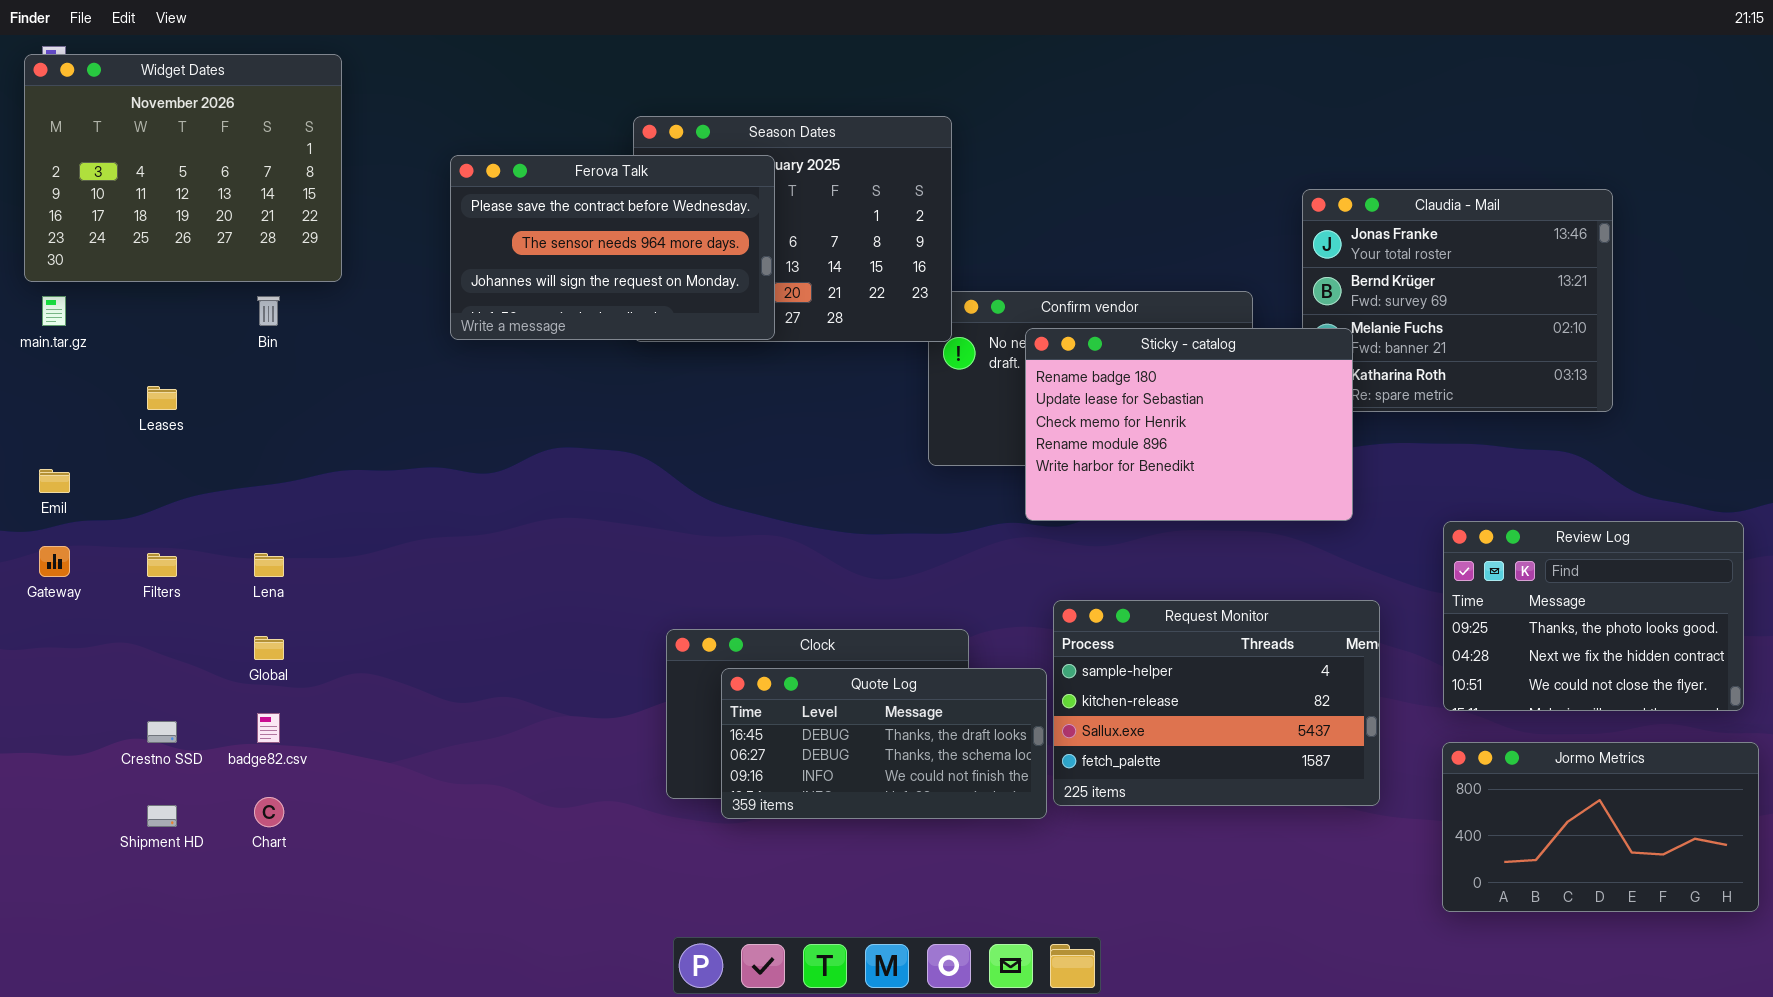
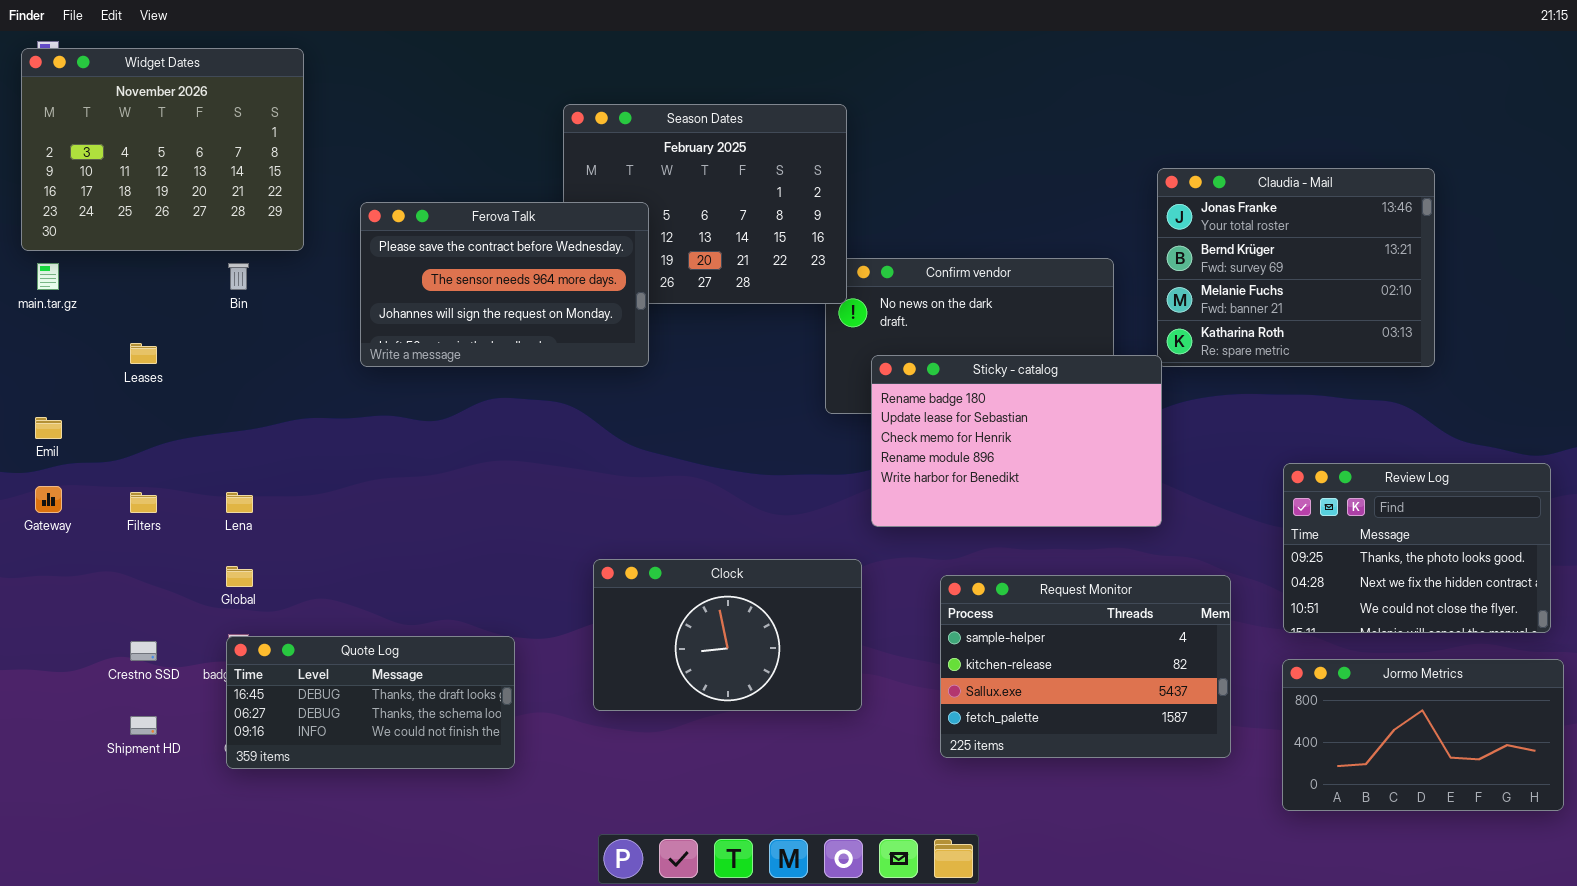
Ferova Talk: [450,155,775,340] -> [360,202,649,367], moved
Sticky - catalog: [1025,328,1353,521] -> [871,355,1162,527], moved
Request Monitor: [1053,600,1380,806] -> [940,575,1231,758], moved
Quote Log: [721,668,1047,819] -> [226,636,515,769], moved

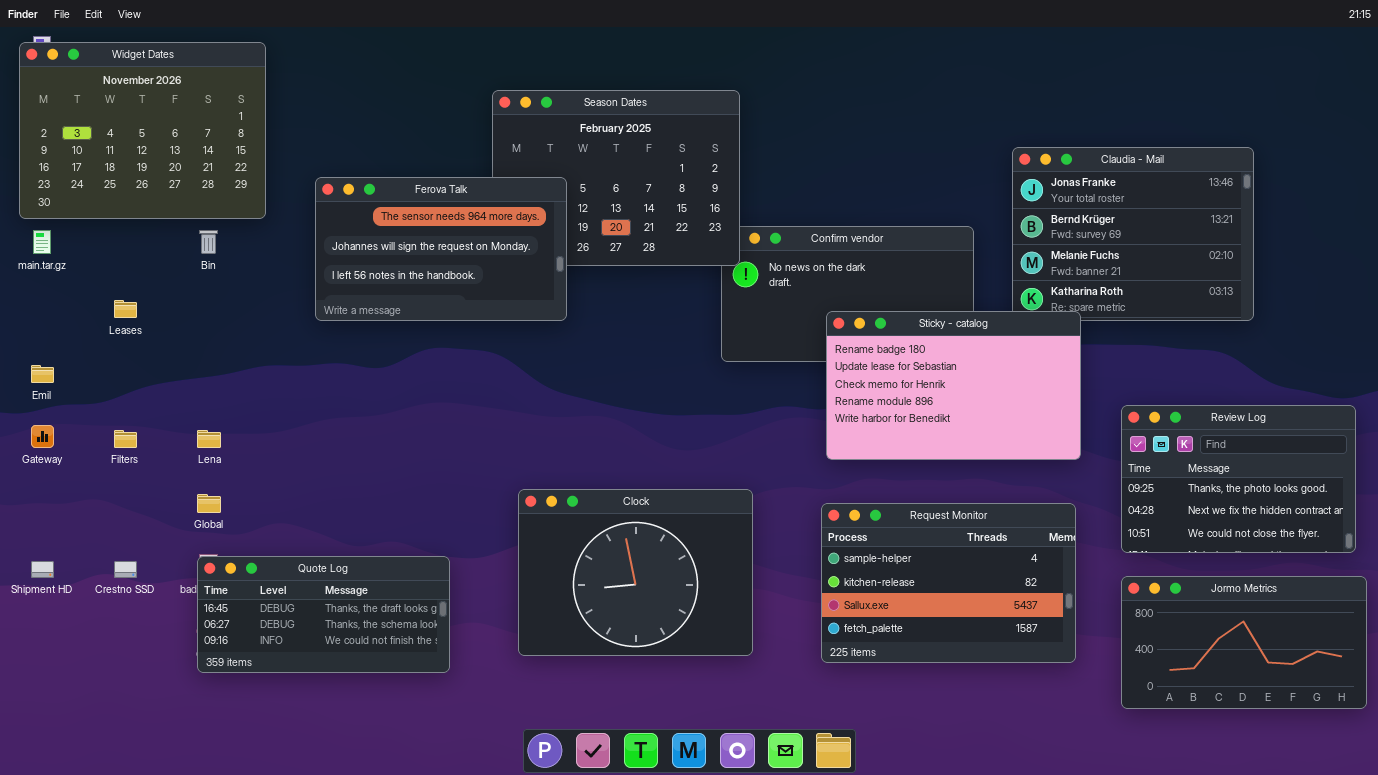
Ferova Talk: [360,202,649,367] -> [315,177,567,321], scrolled down 1 row
Sticky - catalog: [871,355,1162,527] -> [826,311,1081,460], moved
Clock: [593,559,862,711] -> [518,489,753,656], resized
Shipment HD: [130,716,157,735] -> [31,561,54,578], moved

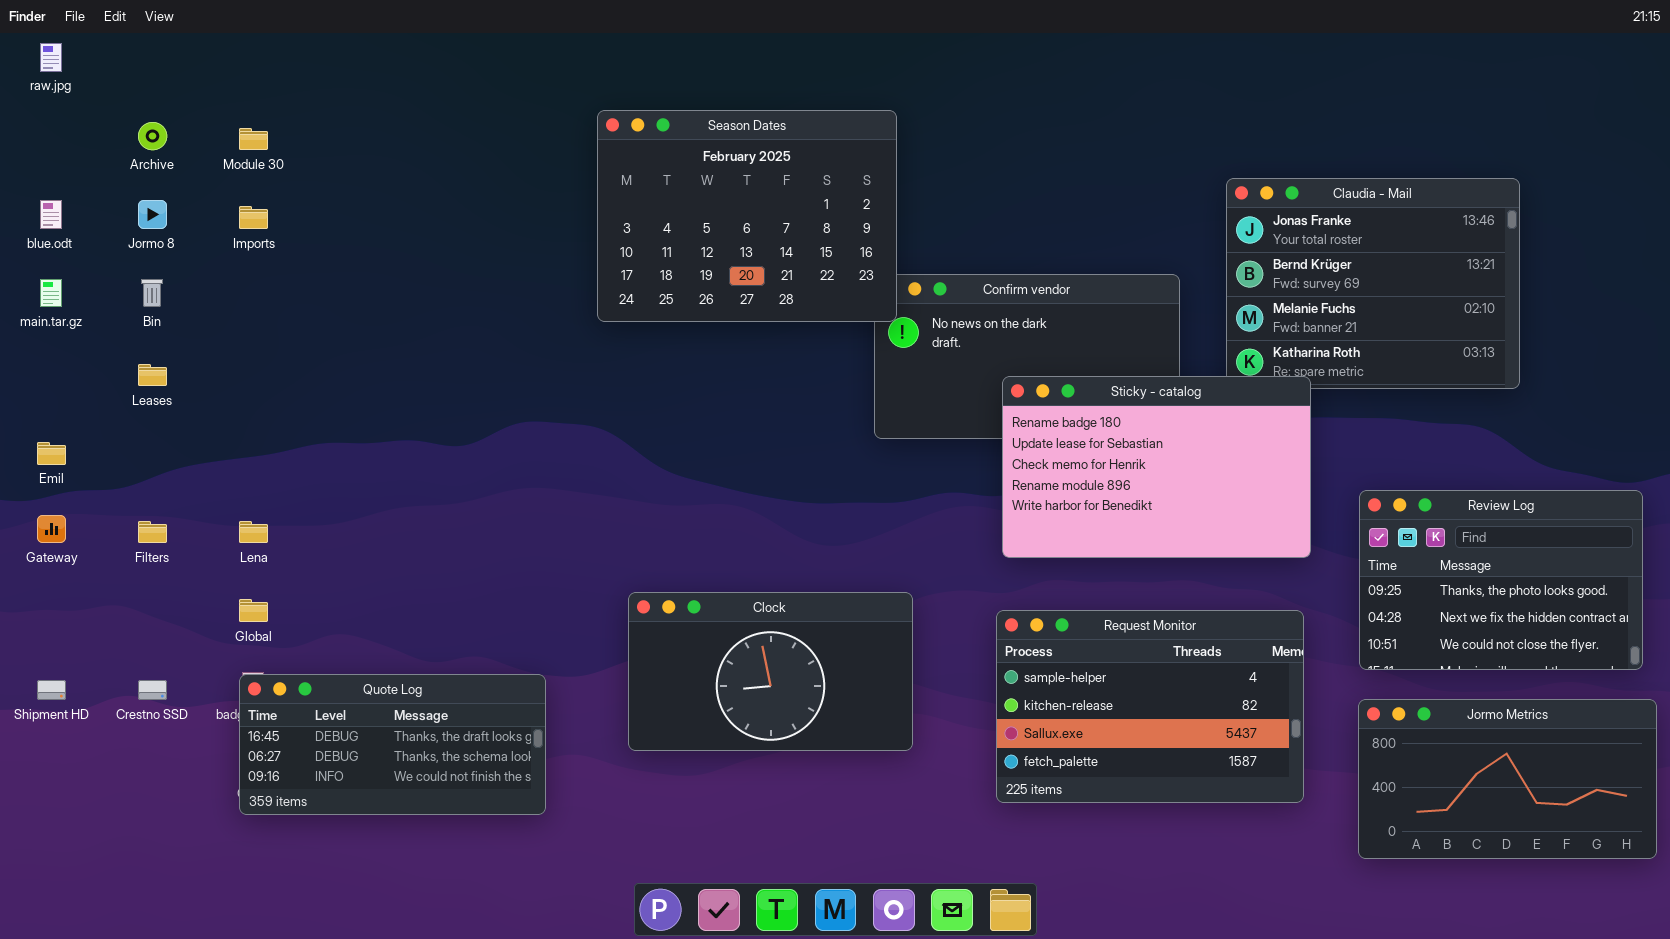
Widget Dates: [19,42,266,219] -> none, closed
Ferova Talk: [315,177,567,321] -> none, closed
Bin: [199,230,218,254] -> [141,279,163,307], moved
Clock: [518,489,753,656] -> [628,592,913,751], resized

